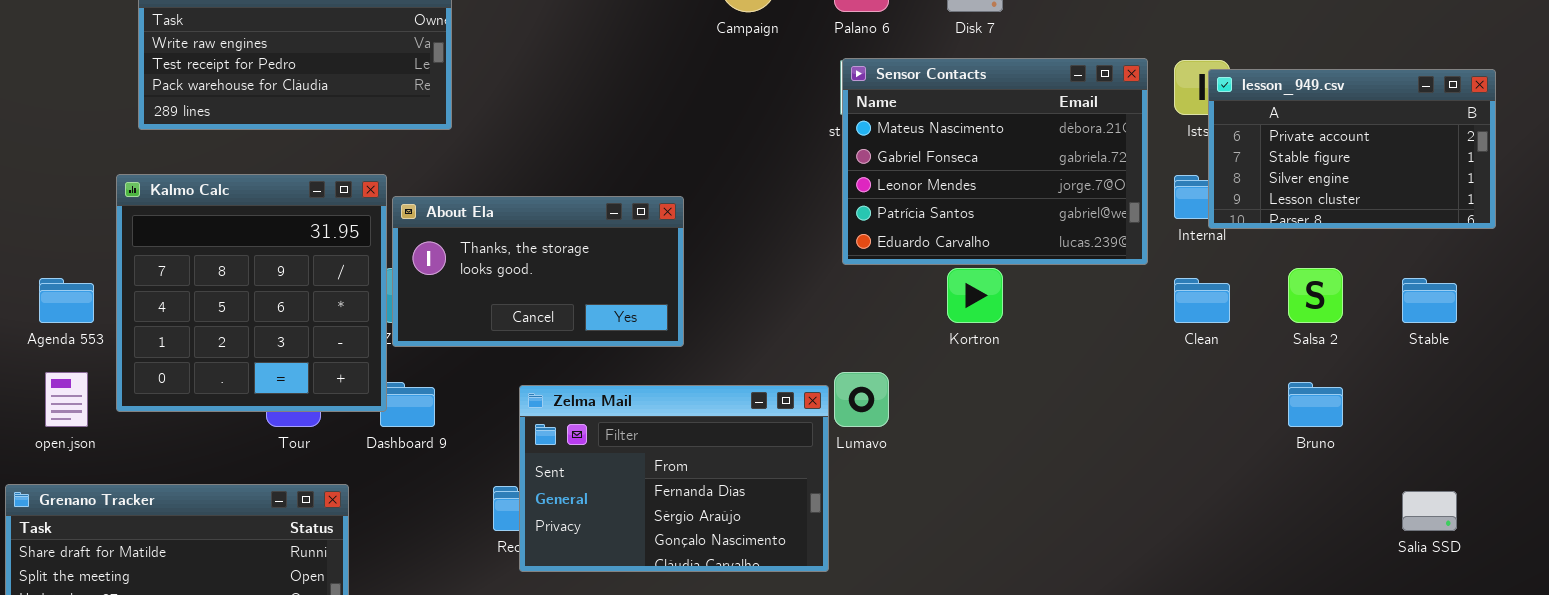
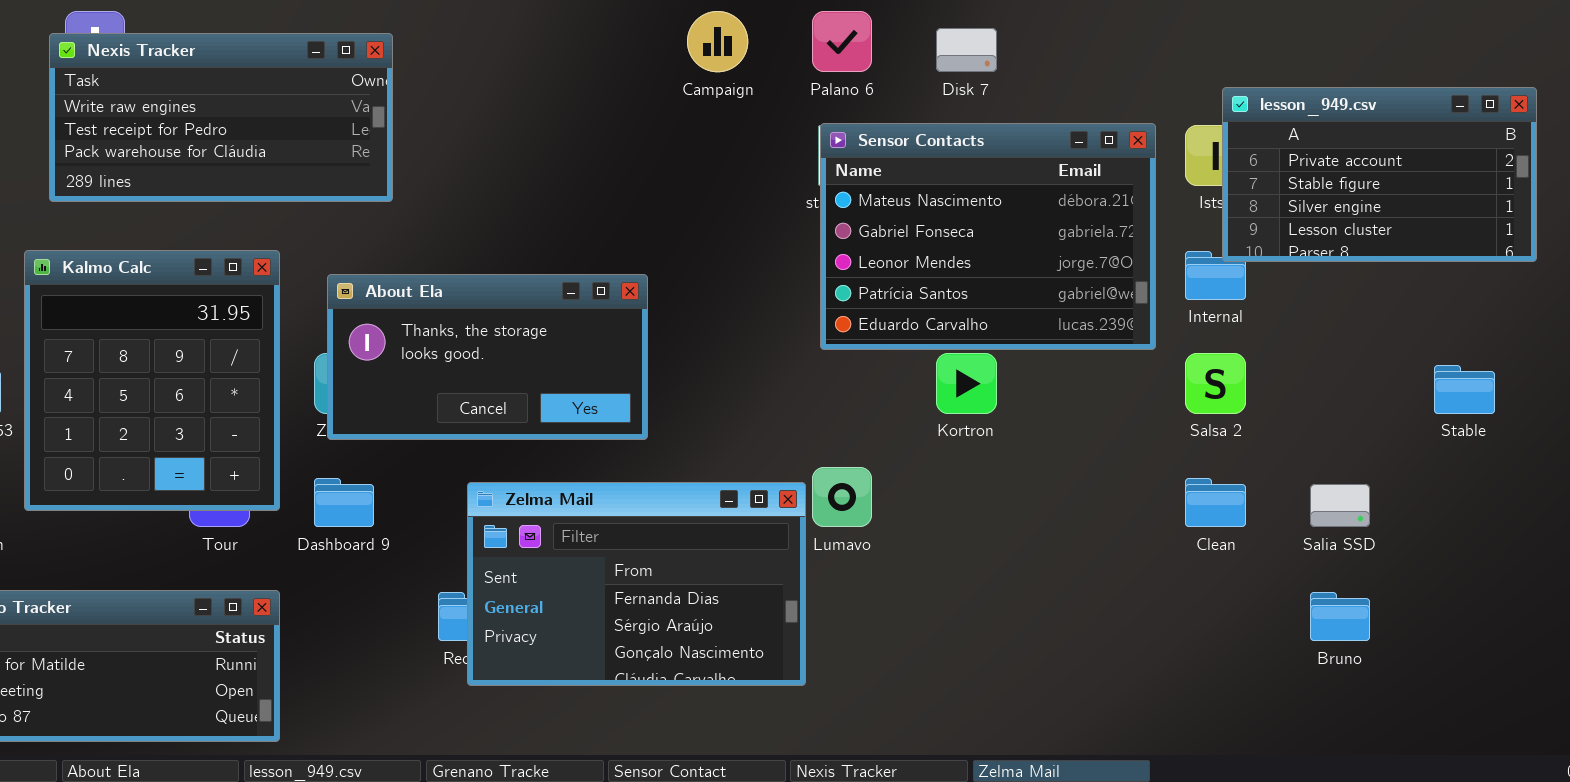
lesson_949.csv: [1208,69,1496,229] -> [1222,87,1537,262], moved
Kalmo Calc: [116,174,387,412] -> [24,250,280,511], resized
Salsa 2: [1288,268,1343,323] -> [1185,353,1246,414], moved
Clean: [1174,278,1230,323] -> [1185,478,1246,527], moved
Bruno: [1288,382,1343,427] -> [1310,592,1370,641], moved
Salia SSD: [1402,491,1457,531] -> [1310,484,1370,527], moved

